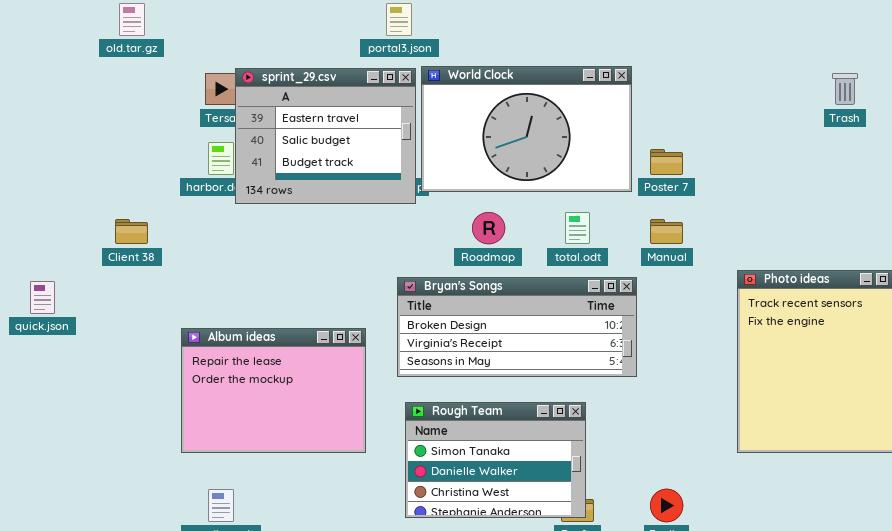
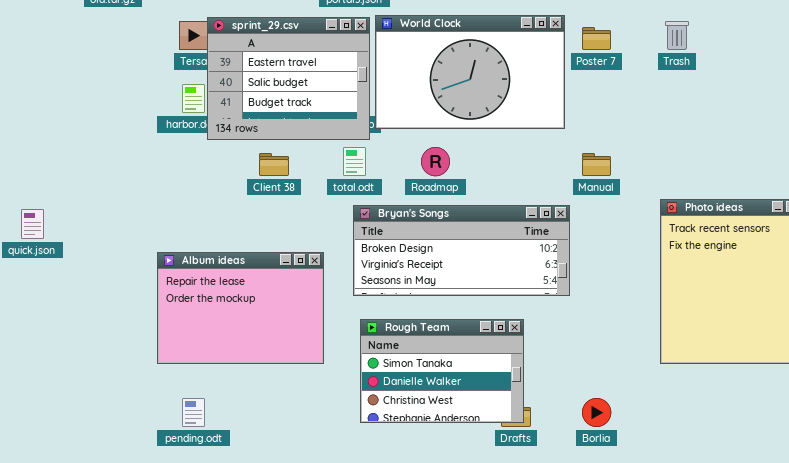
Trash: [832,73,858,105] -> [665,21,689,50], moved
Poster 7: [650,149,683,175] -> [582,27,611,50], moved
total.odt: [565,212,590,244] -> [343,147,366,176], moved
Client 38: [115,219,148,244] -> [259,153,289,176], moved

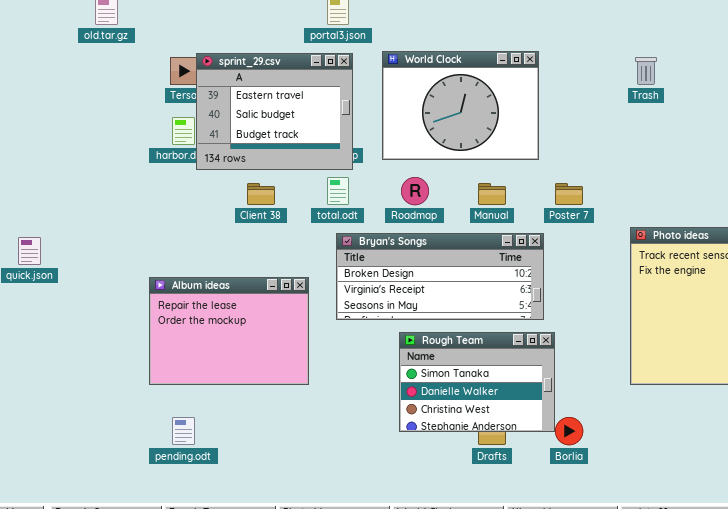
World Clock: [375,15,565,129] -> [382,51,539,160], resized
Poster 7: [582,27,611,50] -> [555,183,583,205], moved
Manual: [582,153,611,176] -> [478,183,506,205], moved
Rough Team: [360,319,524,423] -> [399,332,555,432], moved

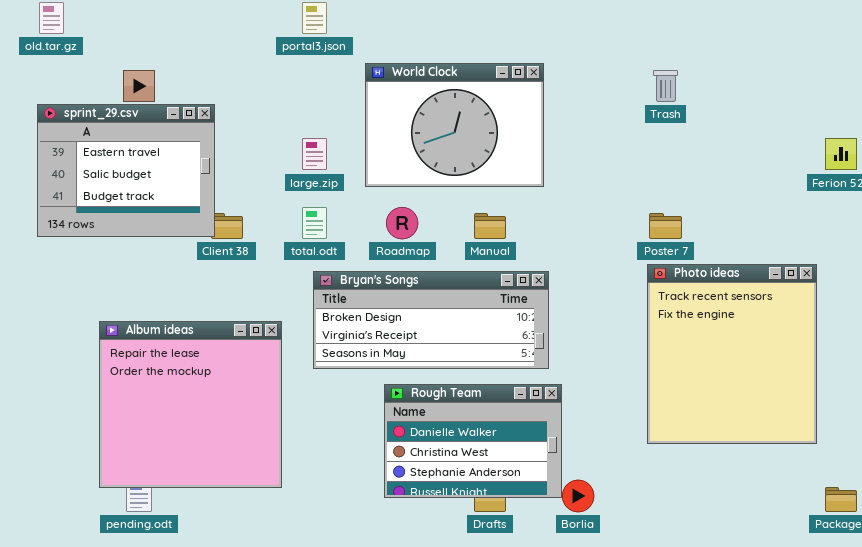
sprint_29.csv: [196,53,353,170] -> [37,104,215,237], moved
Poster 7: [555,183,583,205] -> [649,213,682,239], moved
Album ideas: [149,277,309,385] -> [99,321,282,488], resized
Rough Team: [399,332,555,432] -> [384,384,562,498], scrolled down 1 row

